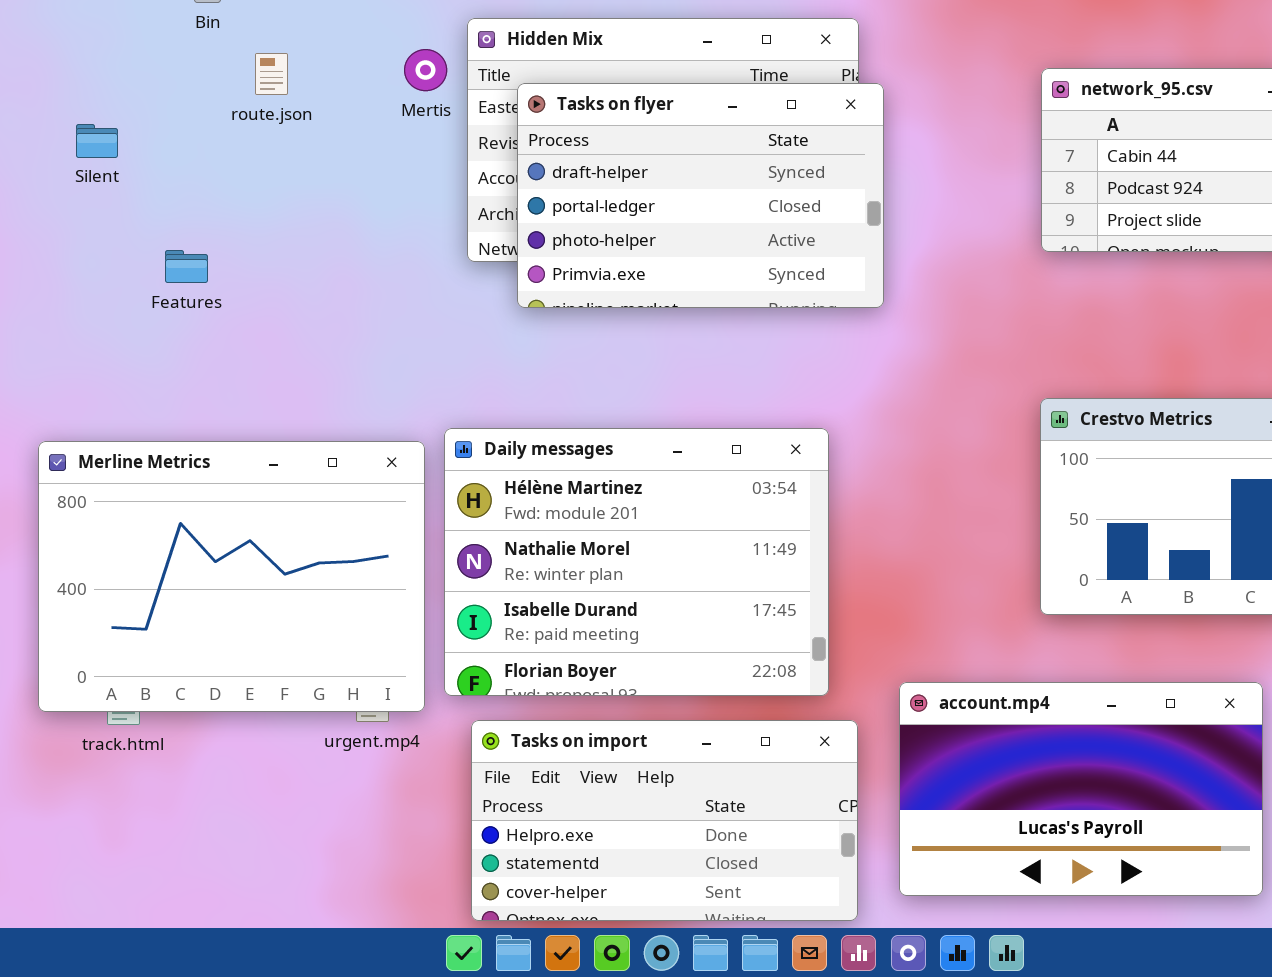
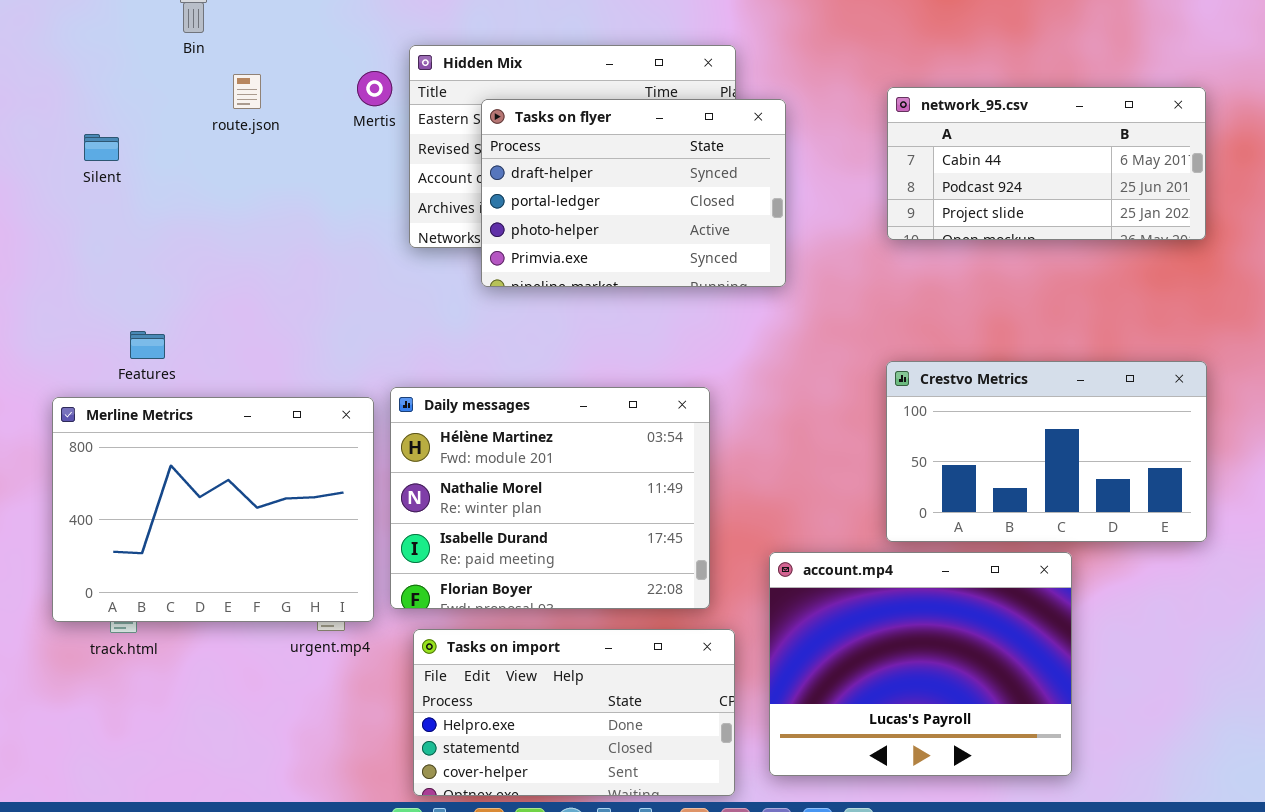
Tasks on flyer: [517,83,884,308] -> [481,99,786,287], moved
Features: [165,250,208,283] -> [130,331,165,359], moved
account.mp4: [899,682,1263,896] -> [769,552,1072,776], resized

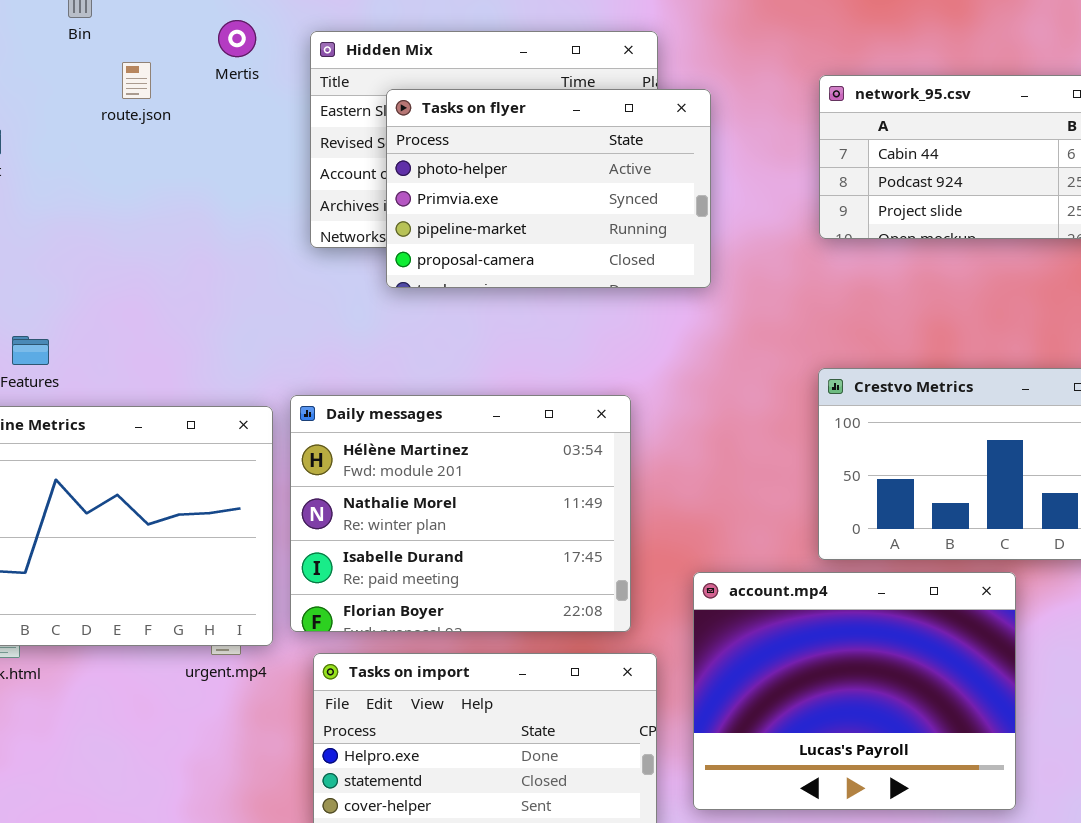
Mertis: [357,71,392,106] -> [218,20,256,57], moved
Tasks on flyer: [481,99,786,287] -> [386,89,711,288], scrolled down 2 rows

